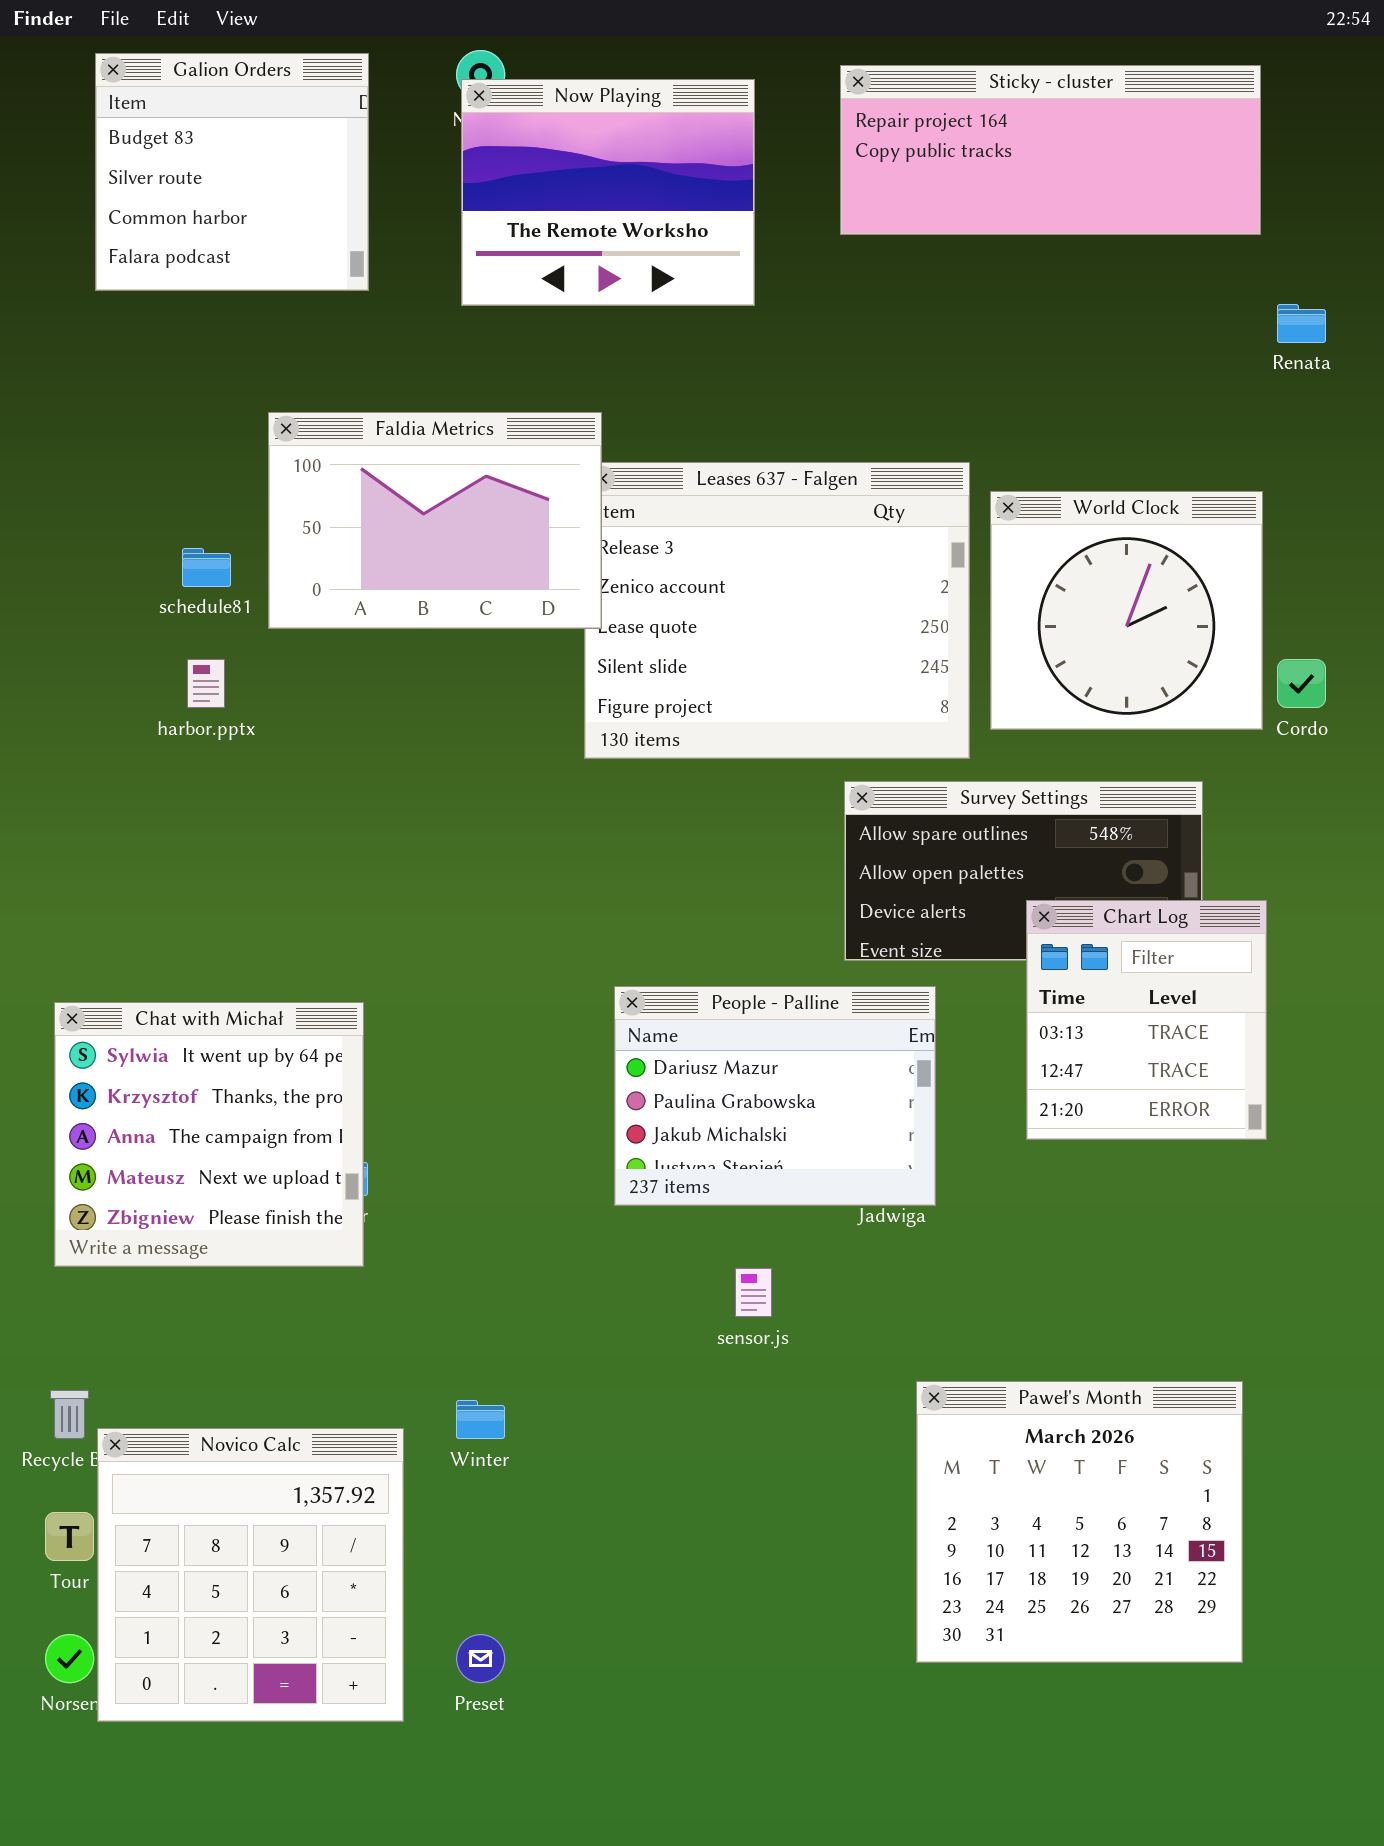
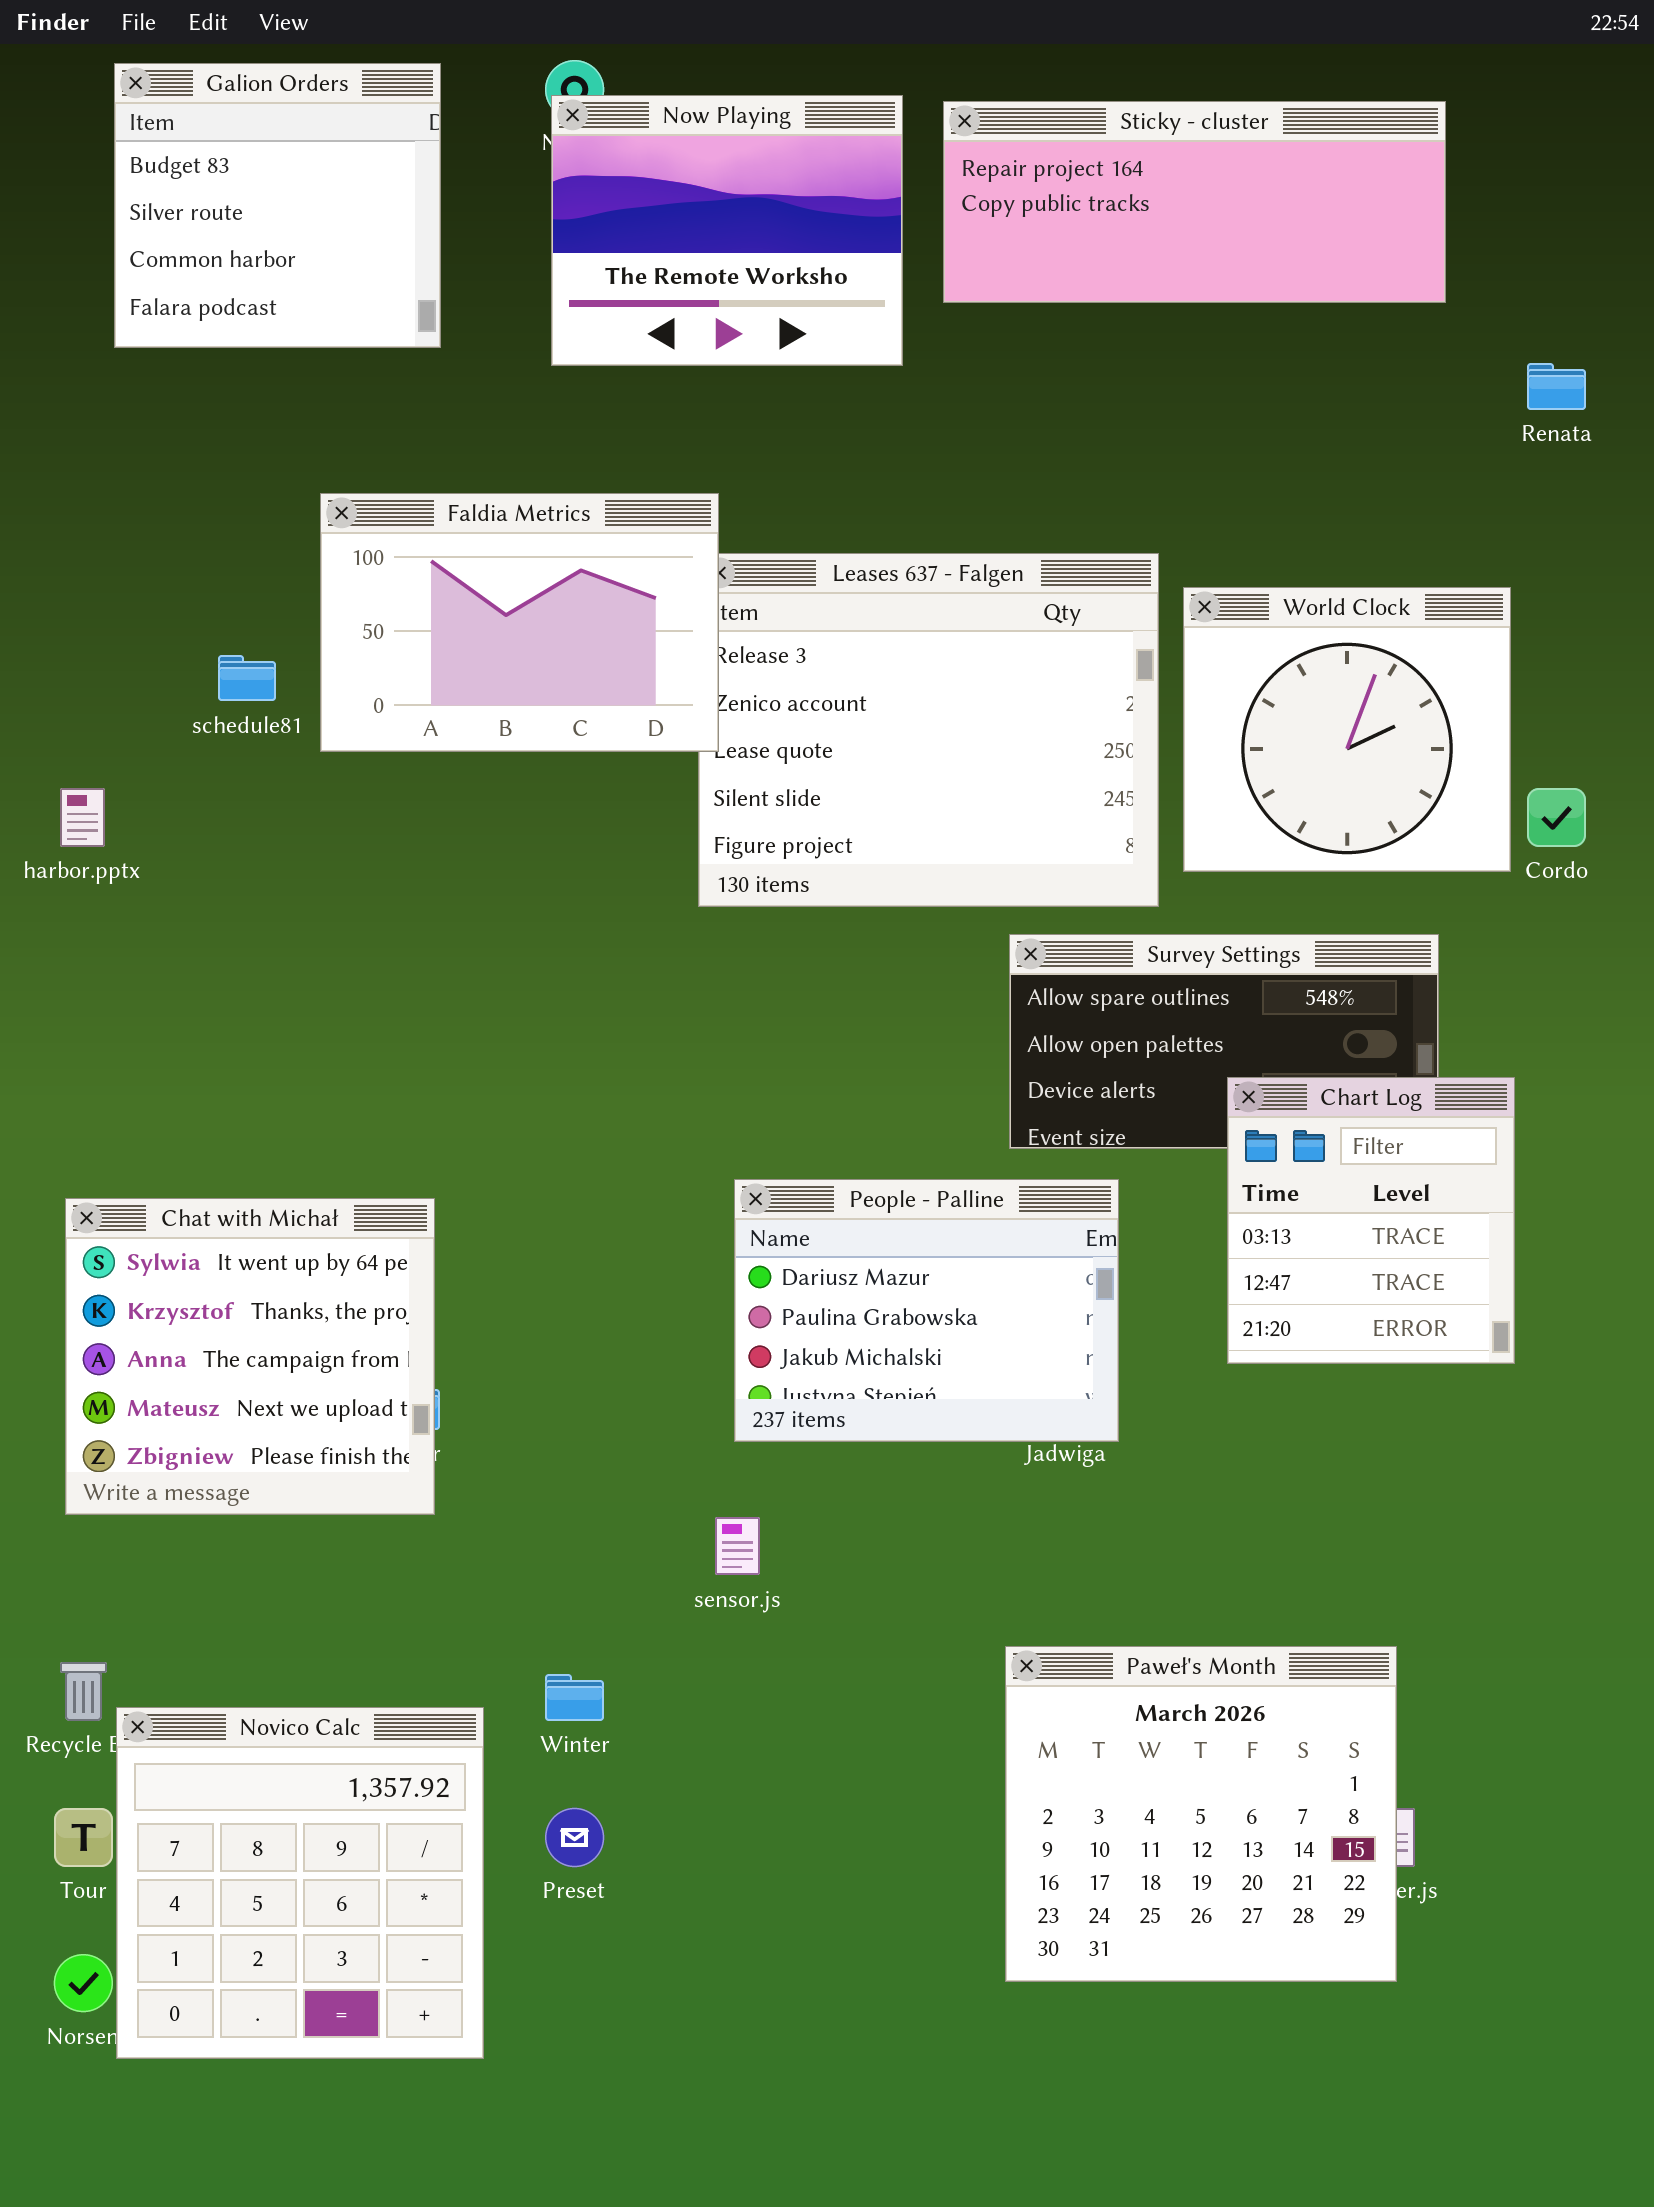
Sticky - cluster: [840,65,1261,235] -> [943,101,1446,303], moved
harbor.pptx: [187,659,225,708] -> [60,788,105,847], moved
sensor.js: [735,1268,772,1317] -> [715,1517,760,1575], moved
Paweł's Month: [916,1381,1243,1663] -> [1005,1646,1397,1982], moved
Preset: [456,1634,505,1683] -> [545,1808,604,1867], moved

